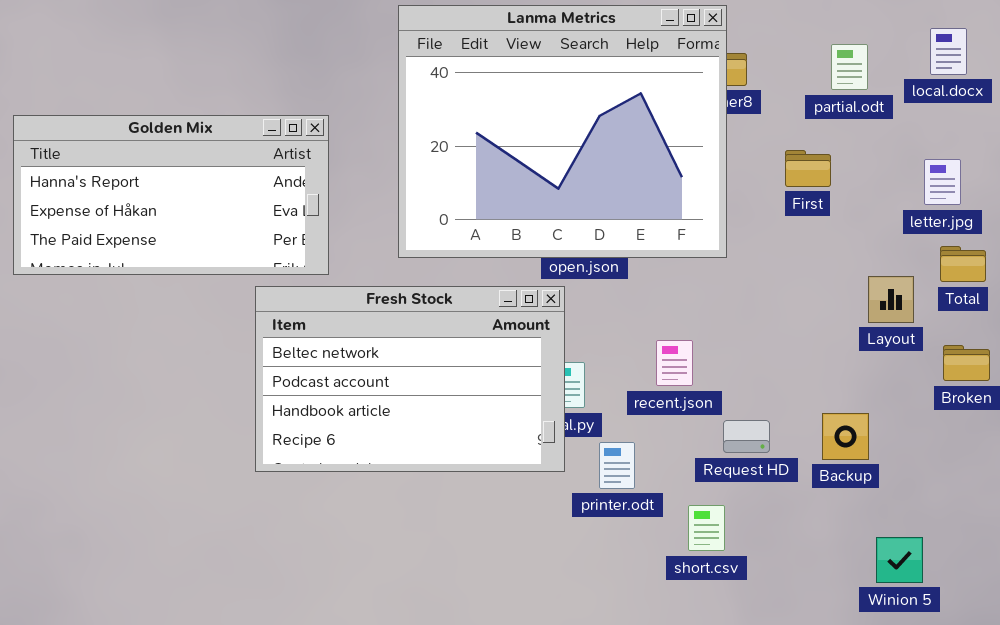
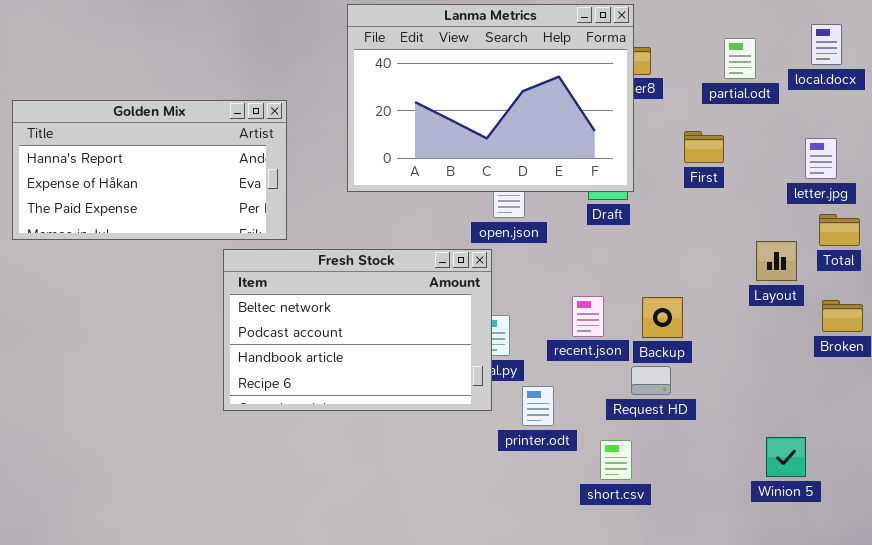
Lanma Metrics: [398,5,727,258] -> [347,4,634,192], resized
Backup: [822,413,869,460] -> [642,297,683,338], moved
Winion 5: [876,537,923,583] -> [766,437,806,477], moved

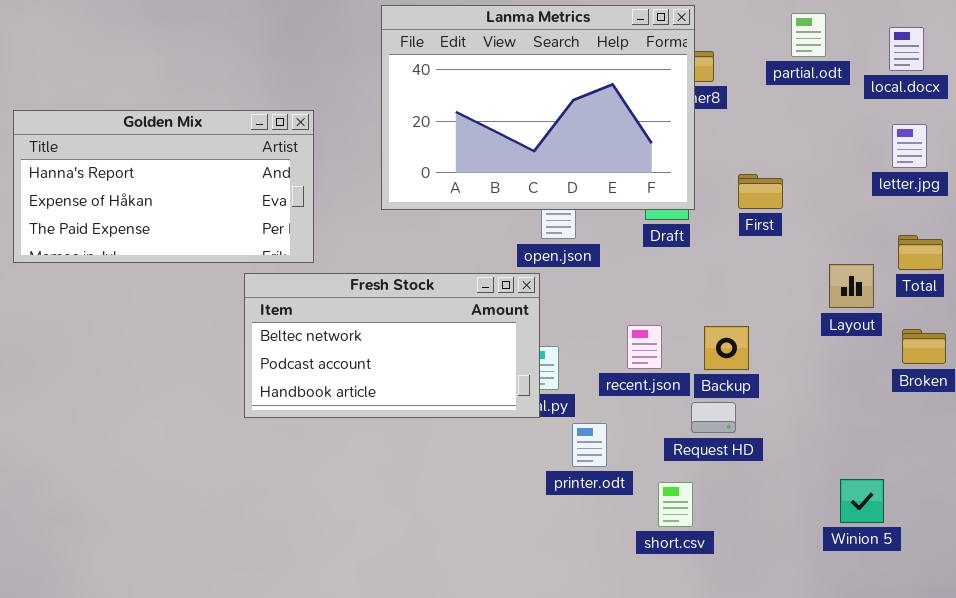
partial.odt: [724,38,756,79] -> [791,13,826,57], moved
First: [684,131,724,163] -> [738,174,783,209], moved
letter.jpg: [805,138,837,179] -> [892,124,927,168], moved
Fresh Stock: [223,249,492,411] -> [244,273,540,418], resized

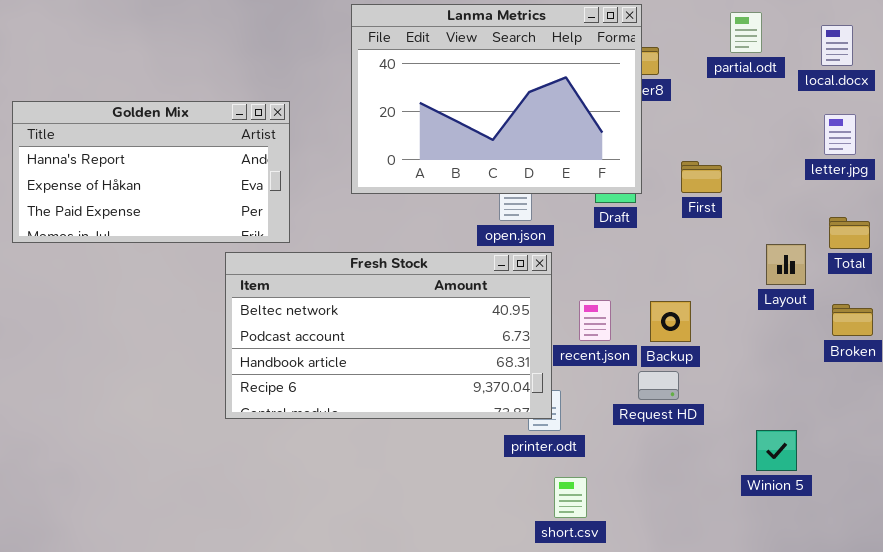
Fresh Stock: [244,273,540,418] -> [225,252,552,419], resized
Winion 5: [840,479,884,523] -> [756,430,797,471], moved
short.csv: [658,482,693,527] -> [554,477,587,518], moved

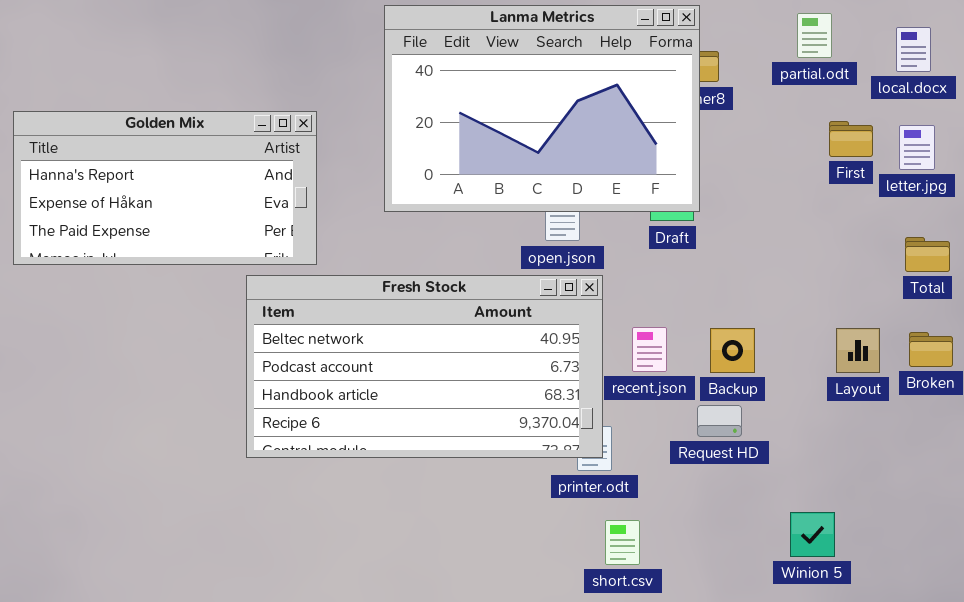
First: [681,161,722,193] -> [829,121,873,157], moved
Layout: [766,244,806,285] -> [836,328,880,373], moved
Winion 5: [756,430,797,471] -> [790,512,835,557], moved

